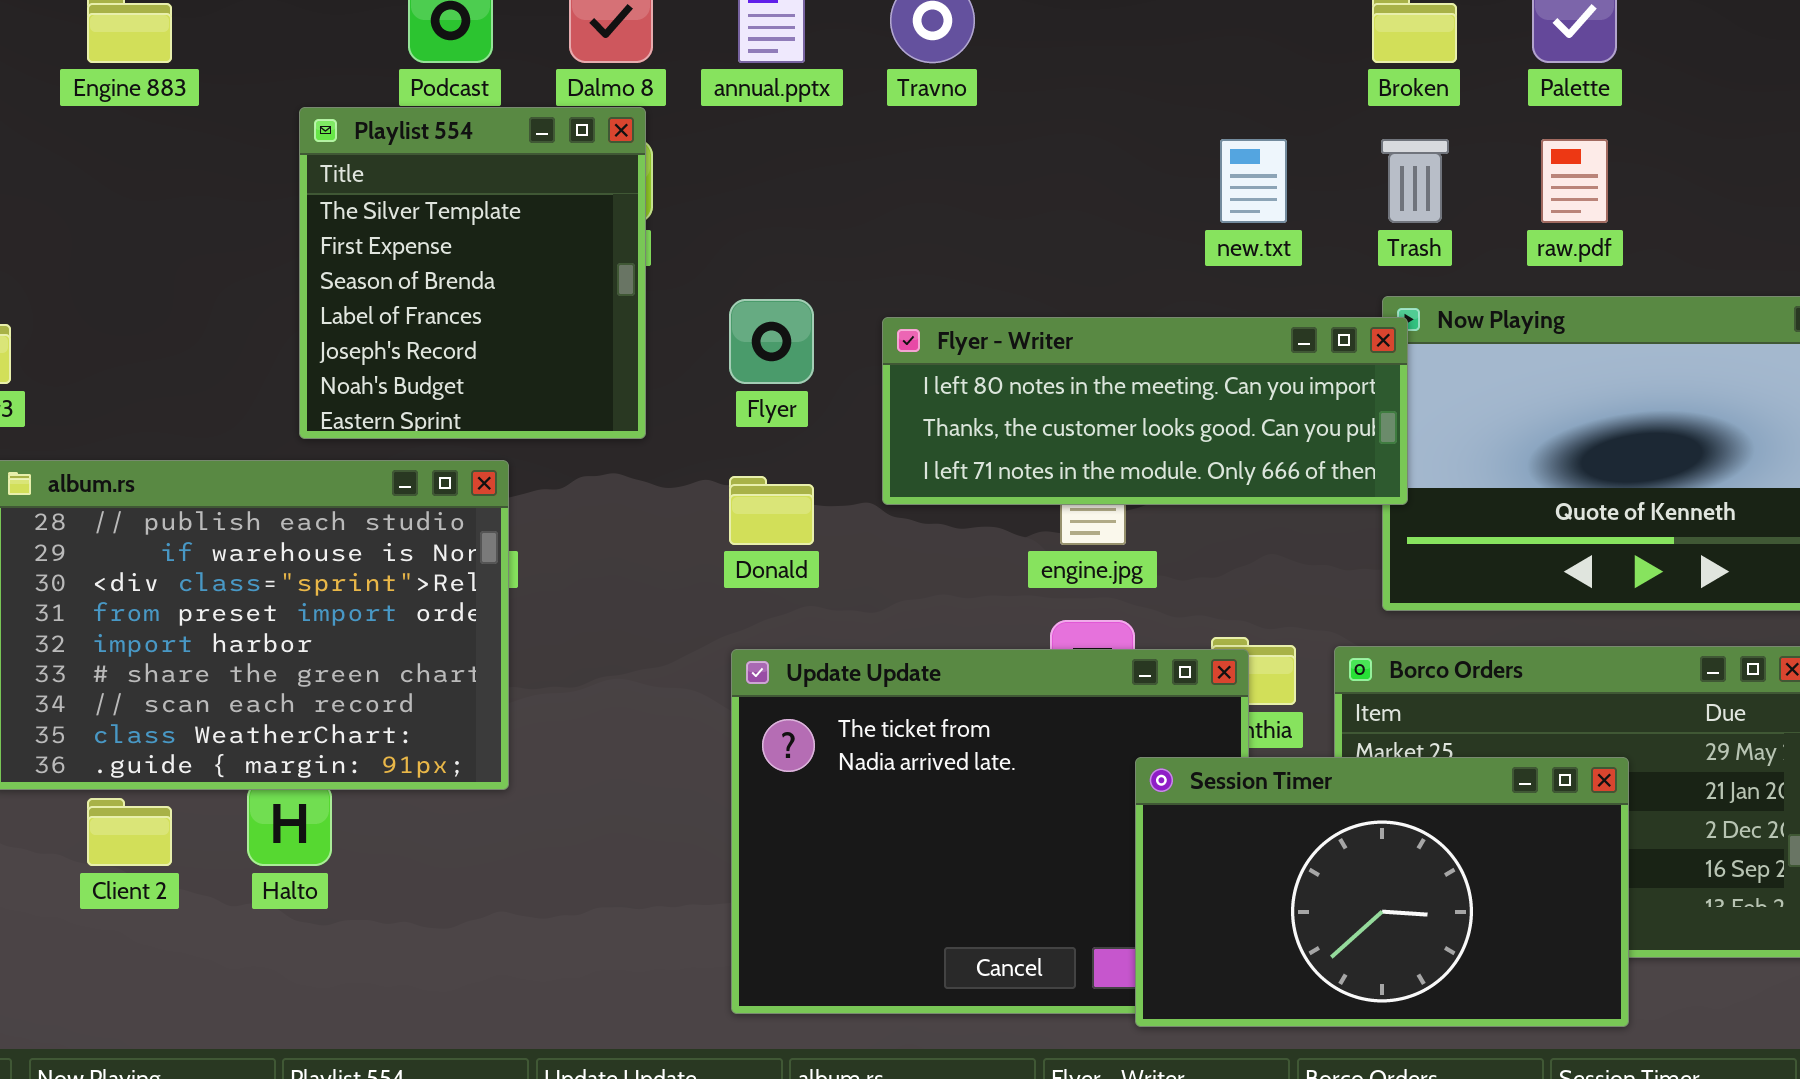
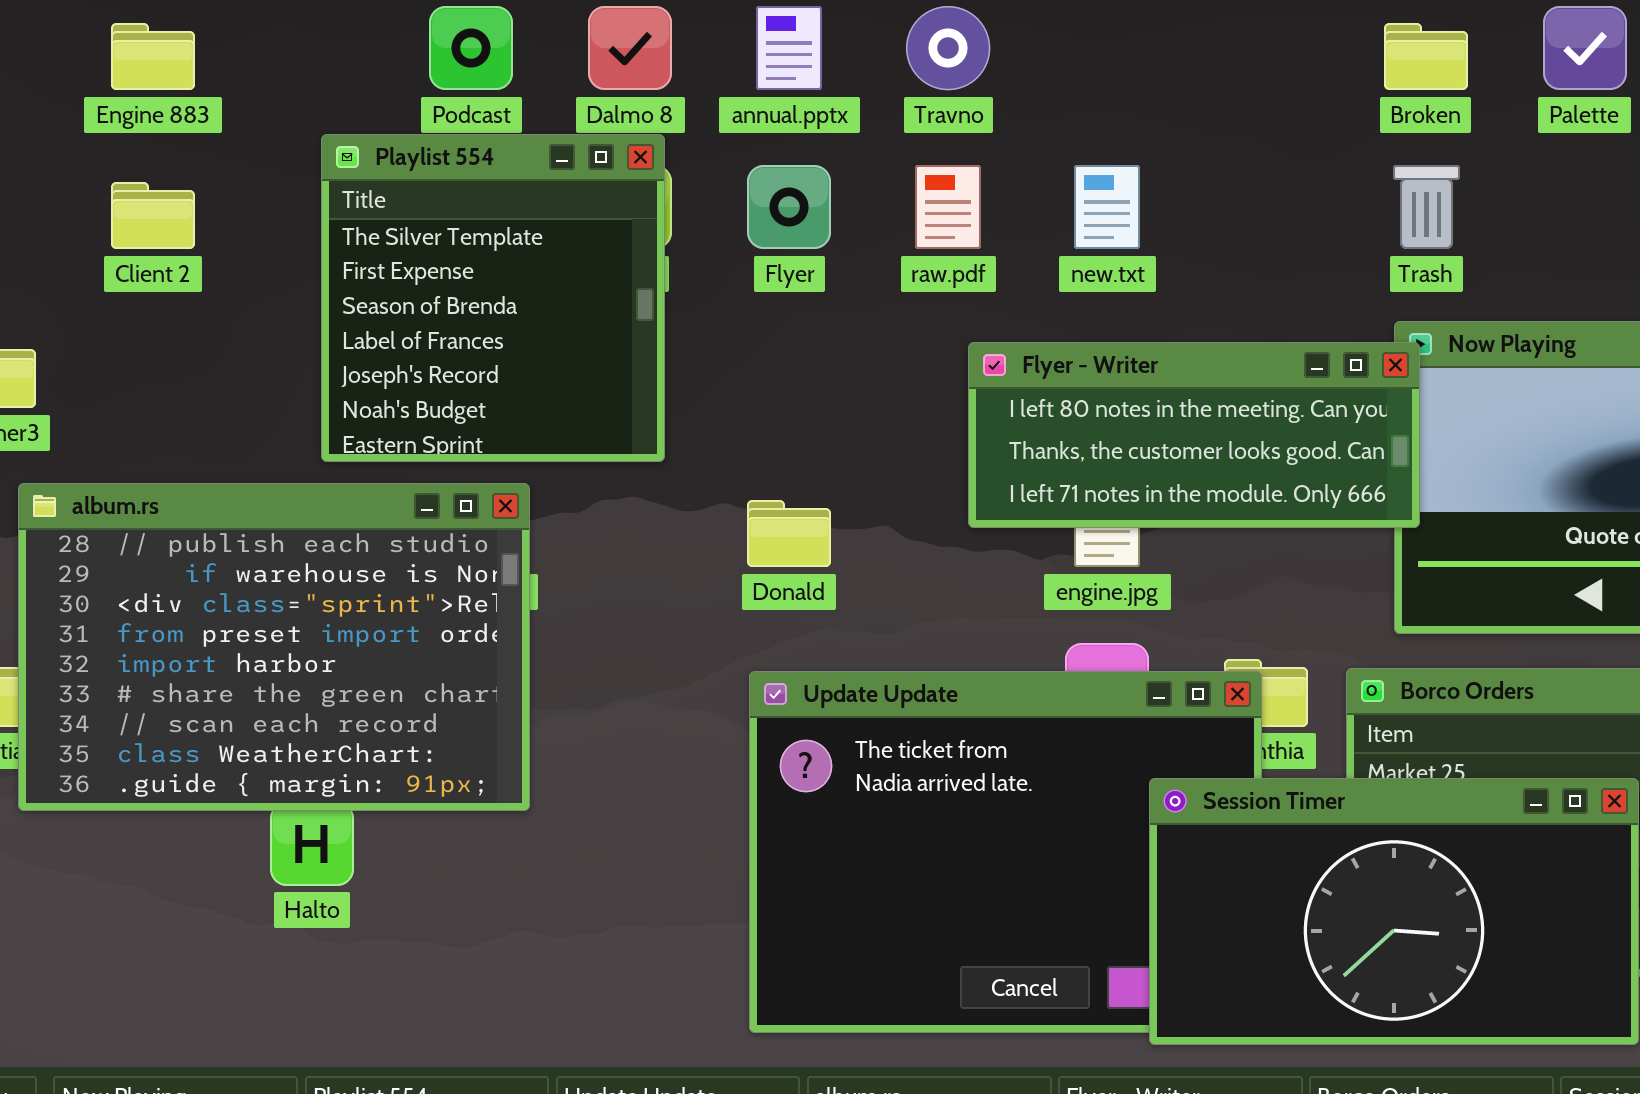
new.txt: [1220,139,1287,223] -> [1074,165,1140,249], moved
raw.pdf: [1541,139,1608,223] -> [915,165,981,249], moved
Flyer: [729,299,814,384] -> [747,165,831,249], moved
Flyer - Writer: [882,317,1408,505] -> [968,342,1420,528], resized
Client 2: [87,798,172,866] -> [111,182,195,249], moved

